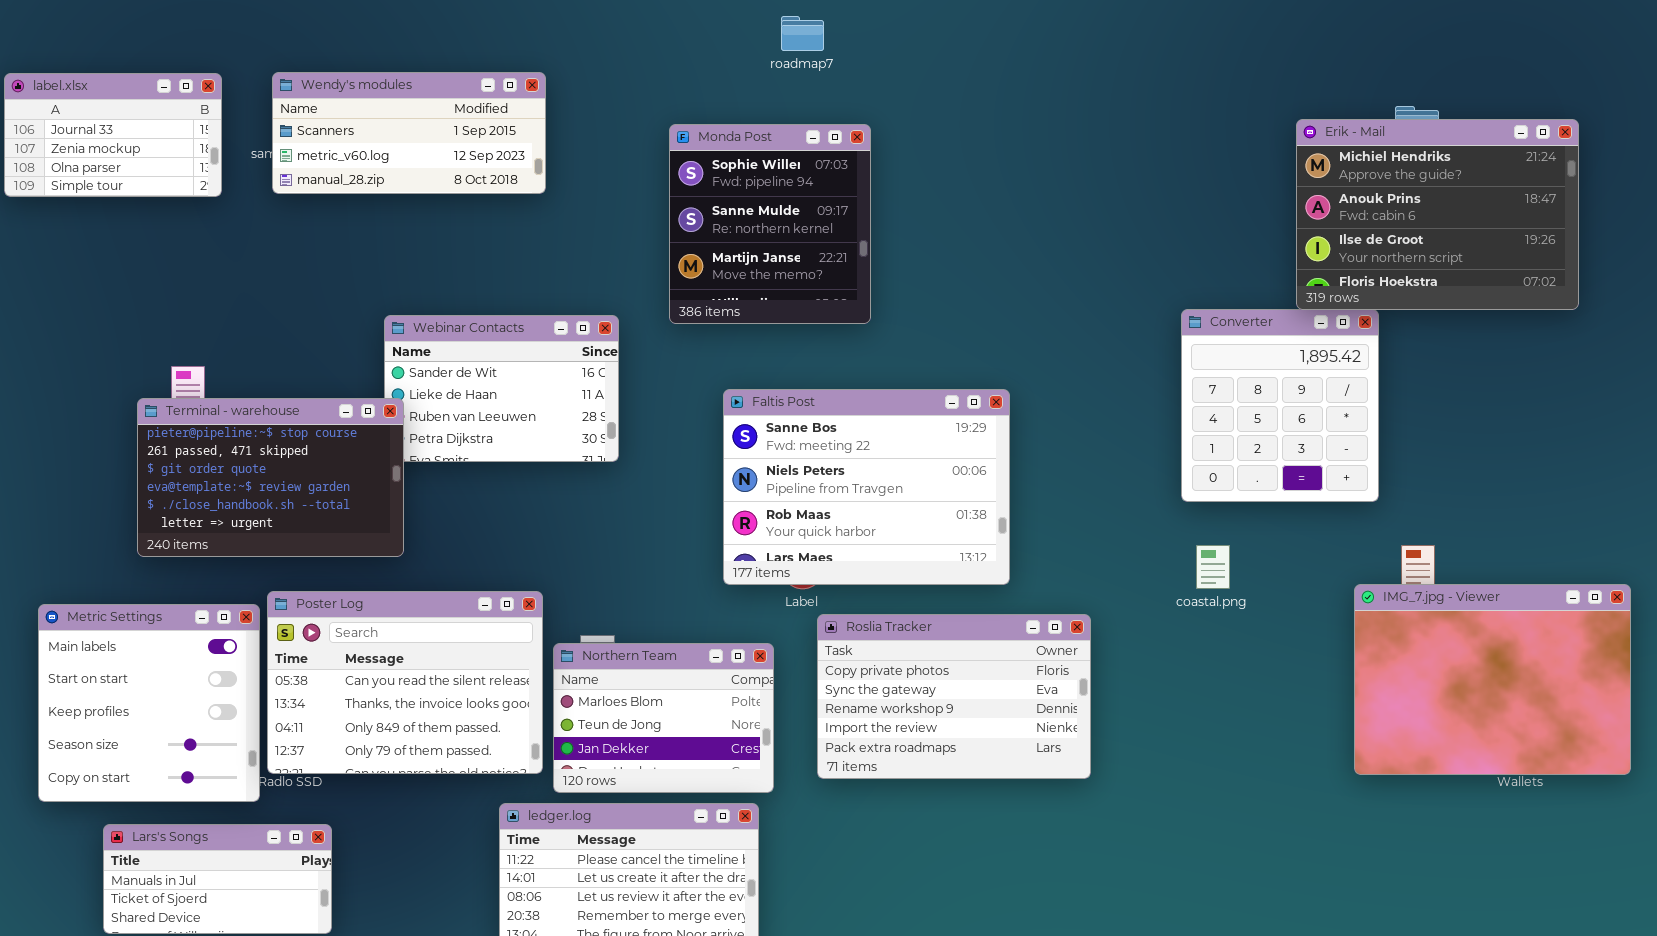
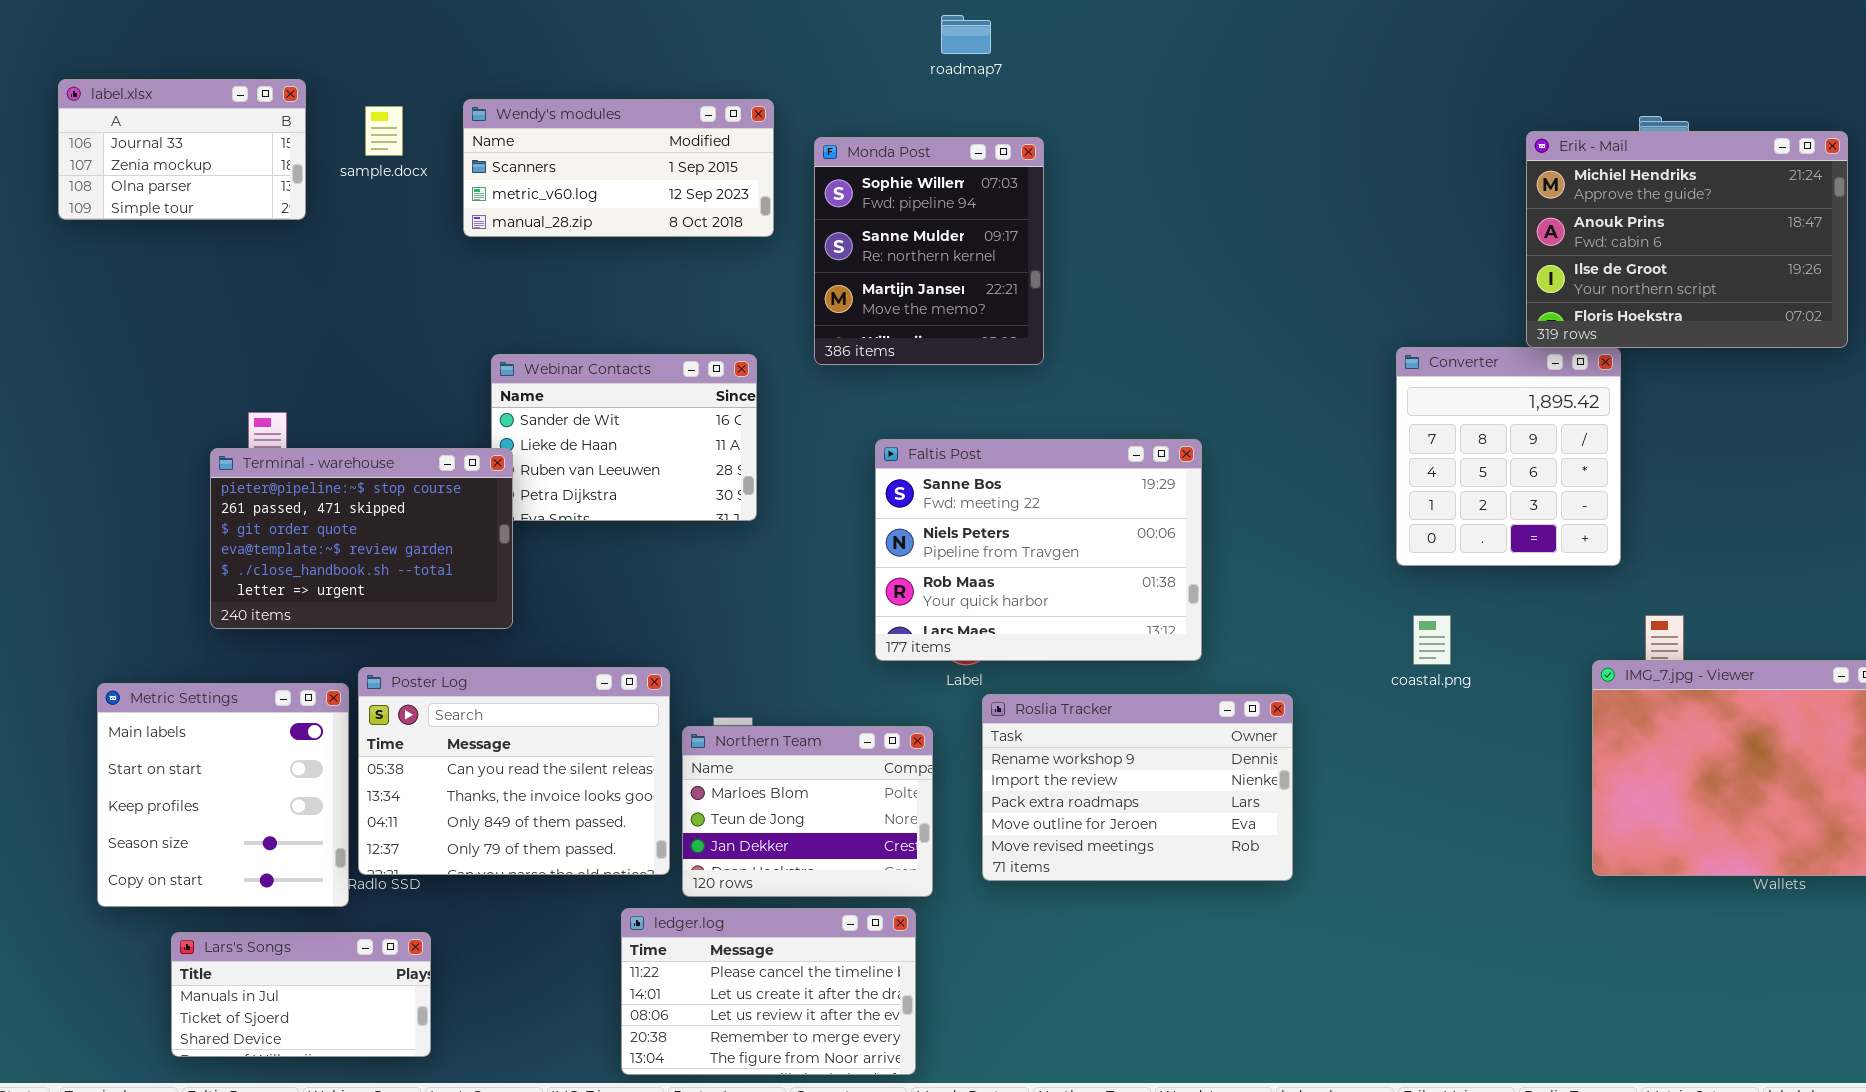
Wendy's modules: [272,72,546,194] -> [463,99,774,237], moved
Roslia Tracker: [817,614,1091,779] -> [982,694,1293,881], scrolled down 2 rows

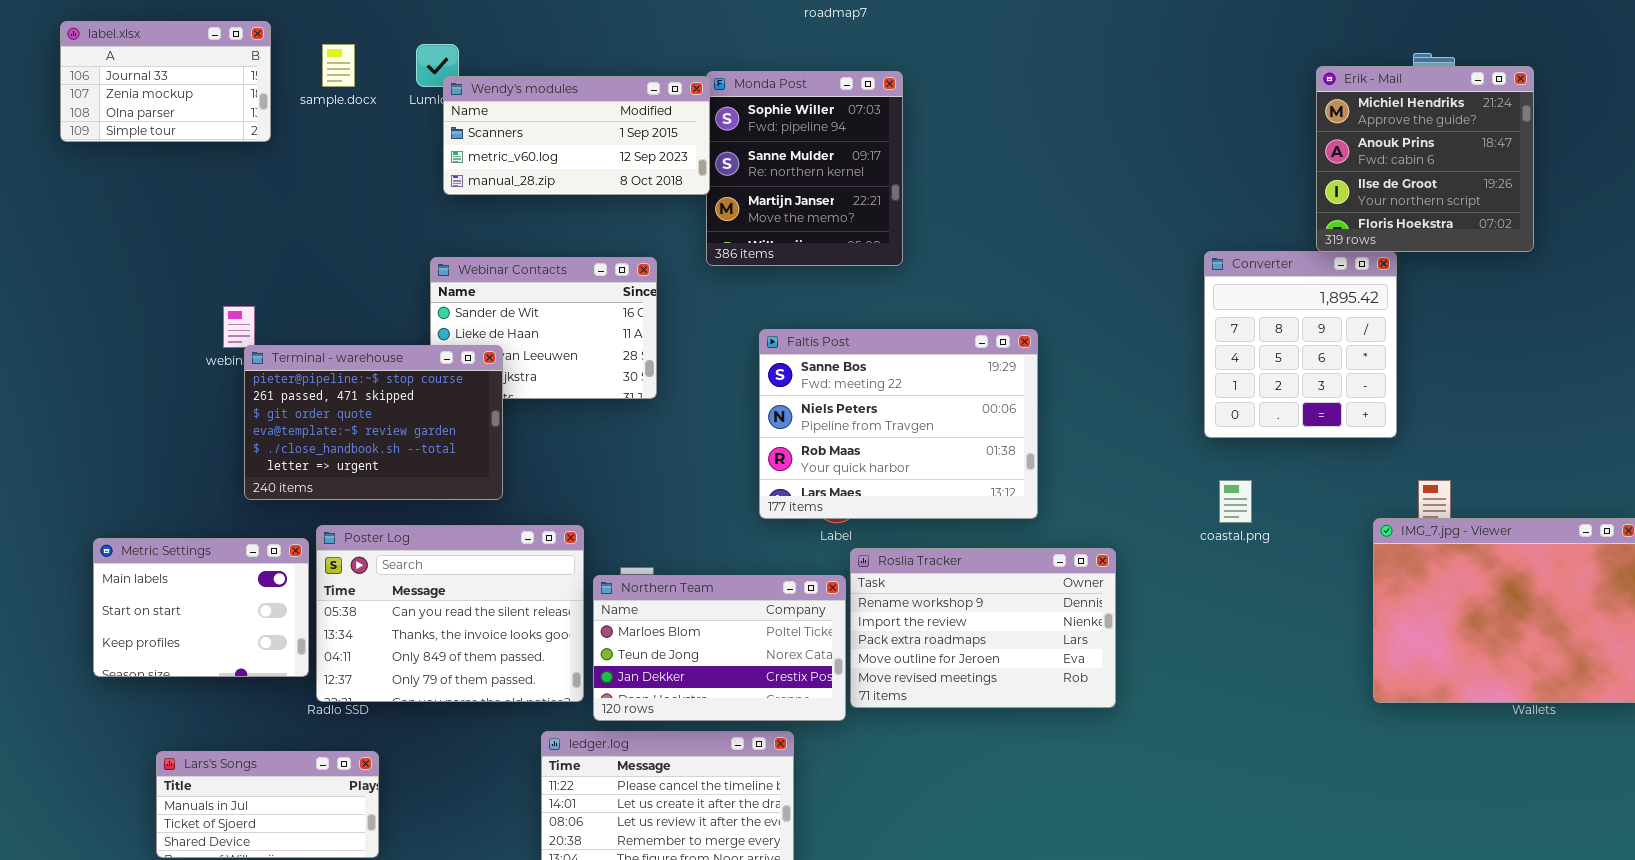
Wendy's modules: [463,99,774,237] -> [443,76,710,195], moved
Erik - Mail: [1526,131,1848,348] -> [1316,66,1534,252], resized
Terminal - warehouse: [210,448,513,629] -> [244,345,503,500], moved
Metric Settings: [97,683,349,907] -> [93,538,309,677], resized
Northern Team: [682,726,933,897] -> [593,575,846,721], resized

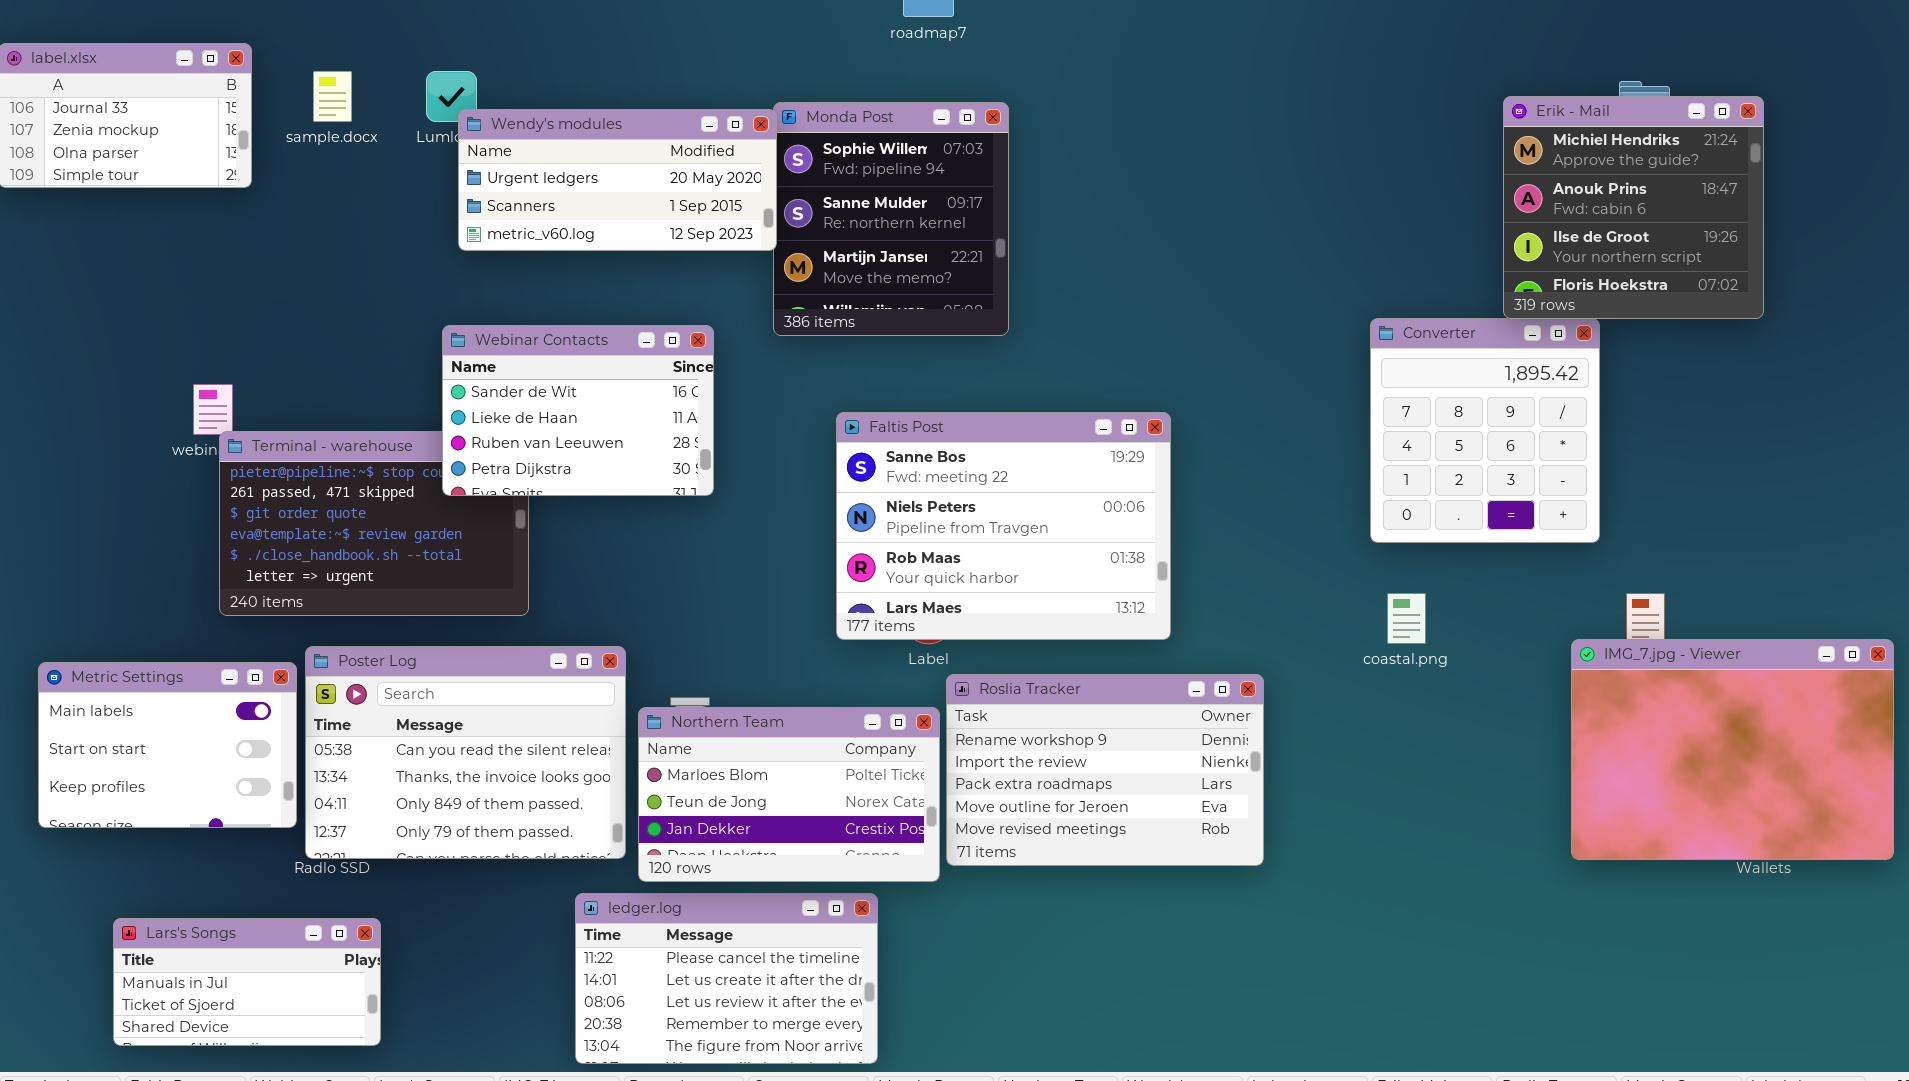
Wendy's modules: [443,76,710,195] -> [458,109,777,251], scrolled up 1 row
Webinar Contacts: [430,257,657,399] -> [442,325,714,496], raised

